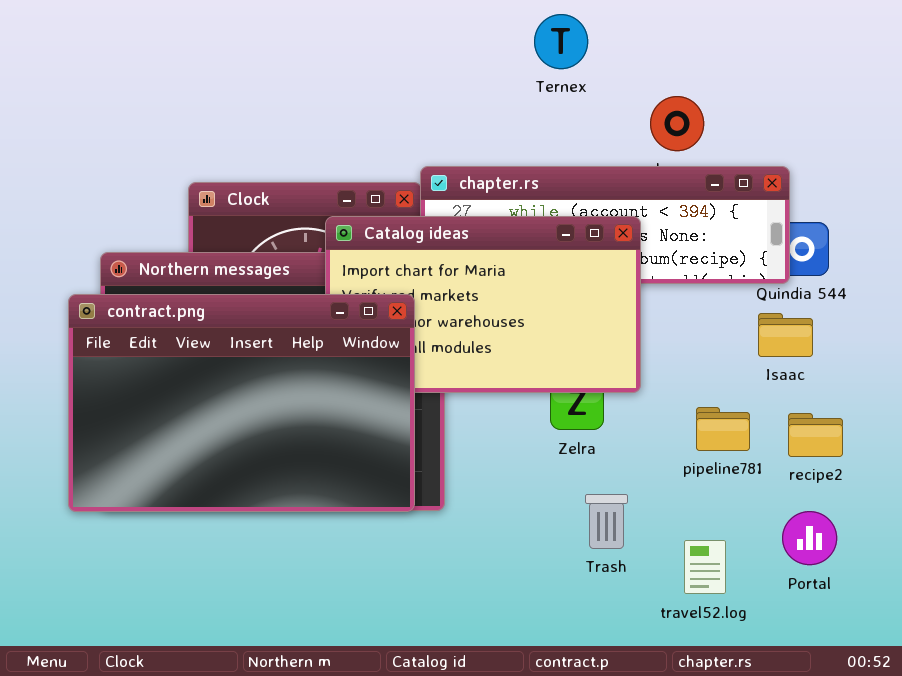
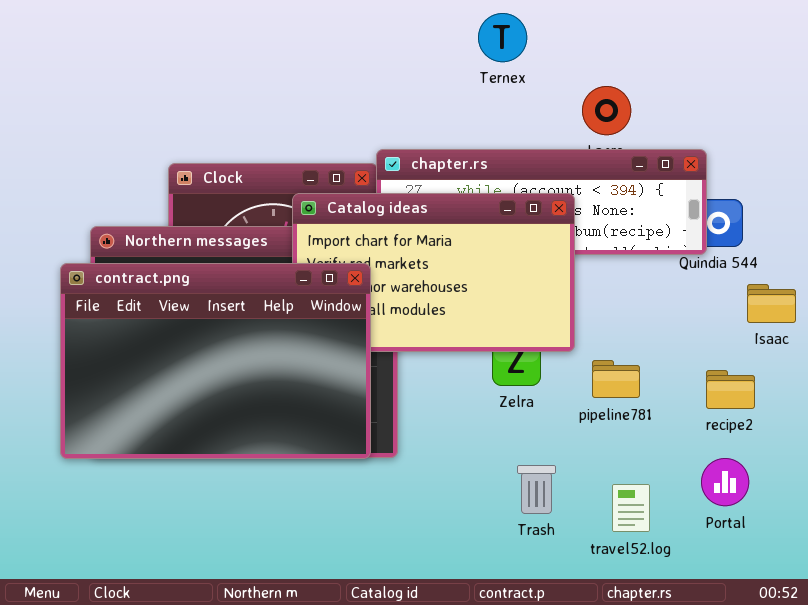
Isaac: [758,313,813,357] -> [747,284,796,323], moved
pipeline781: [696,407,750,451] -> [592,360,640,398], moved
Trash: [585,494,628,549] -> [517,465,556,514], moved

